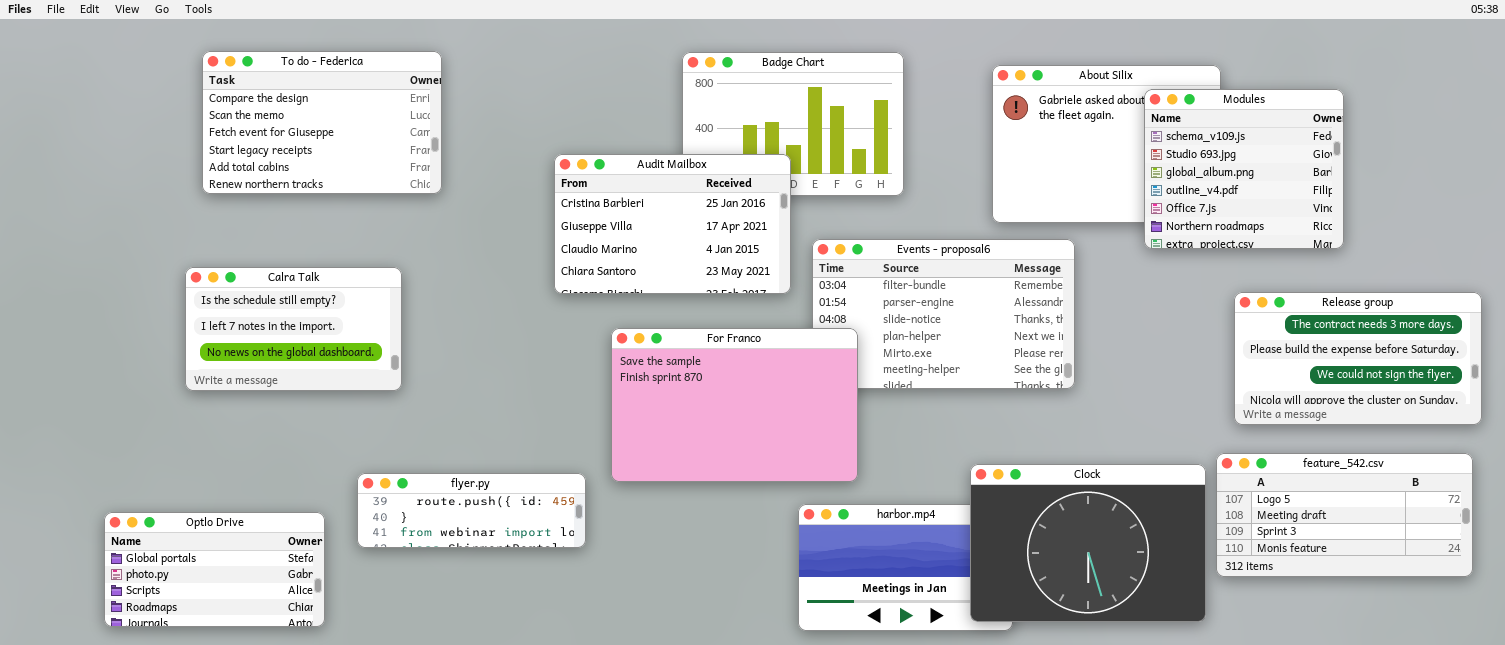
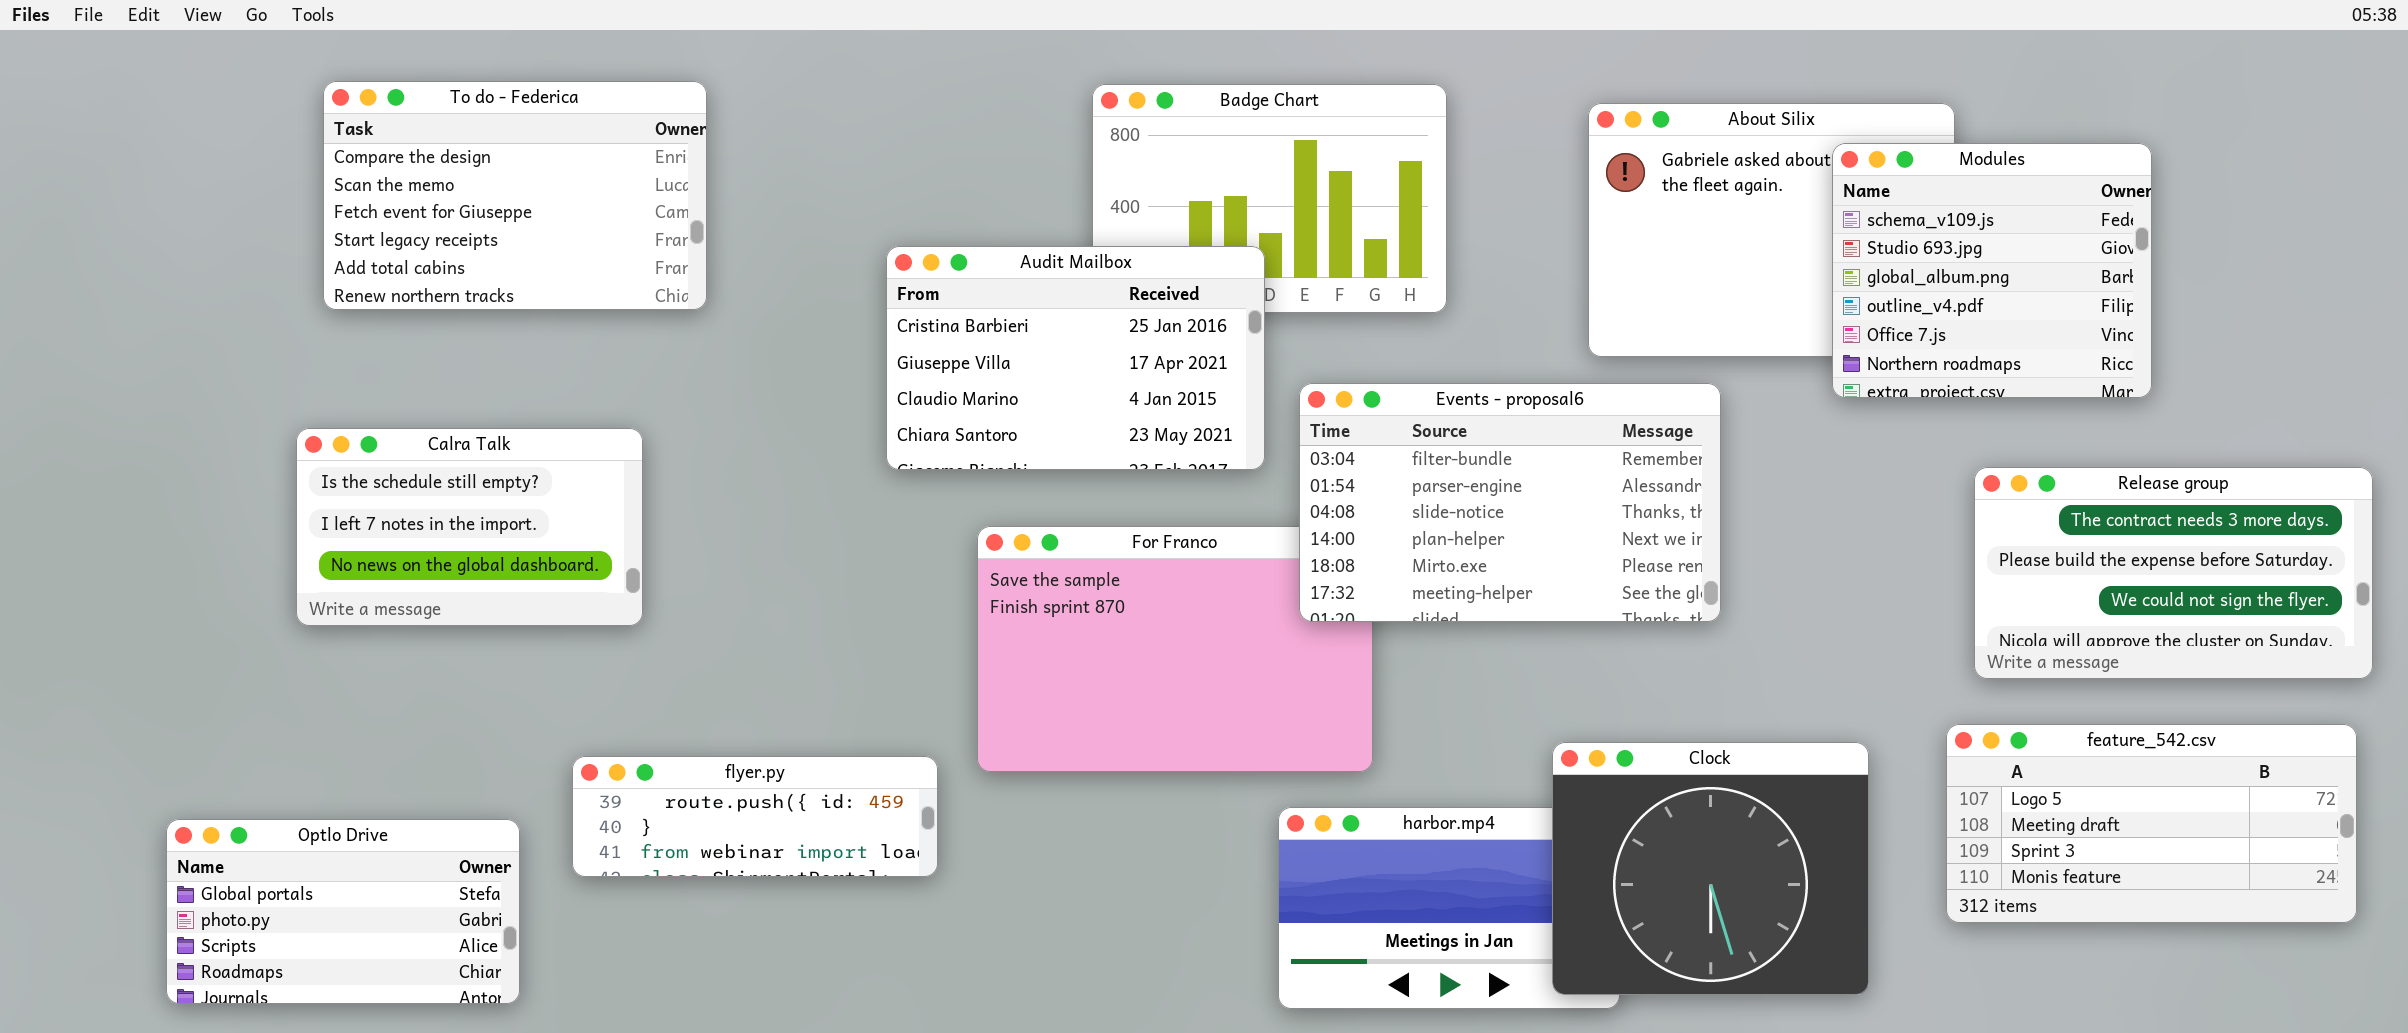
Events - proposal6: [812,239,1075,389] -> [1299,383,1721,622], raised
Clock: [970,464,1206,622] -> [1552,742,1869,995], resized

